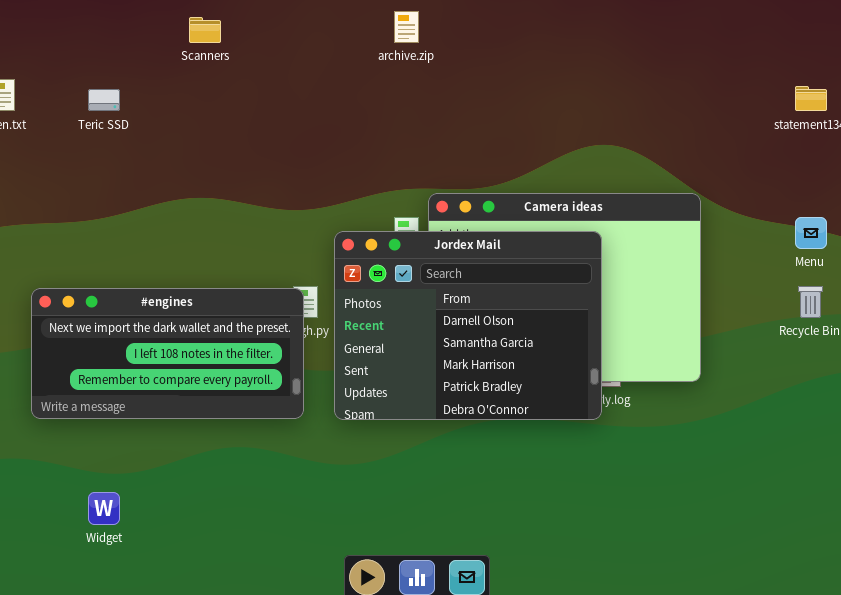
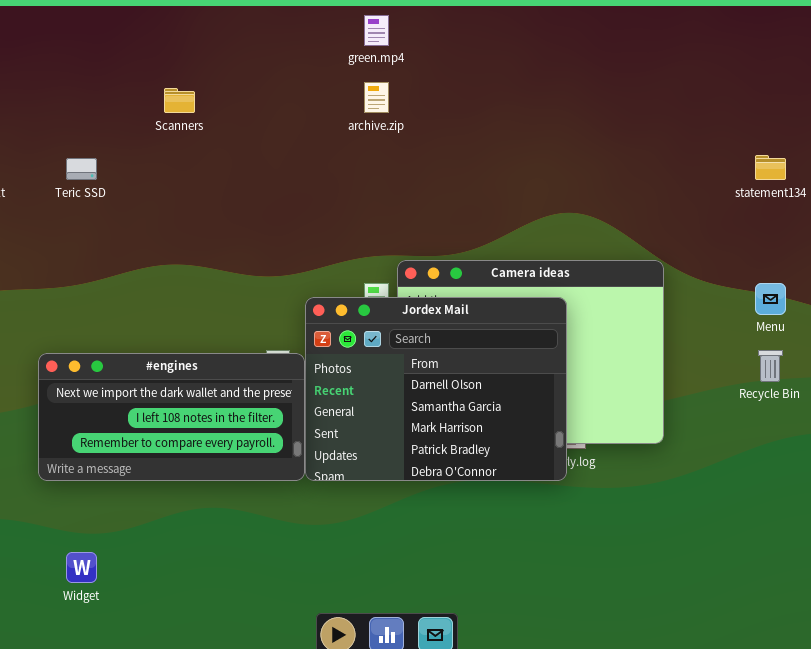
#engines: [31,288,304,419] -> [38,353,305,481], moved

